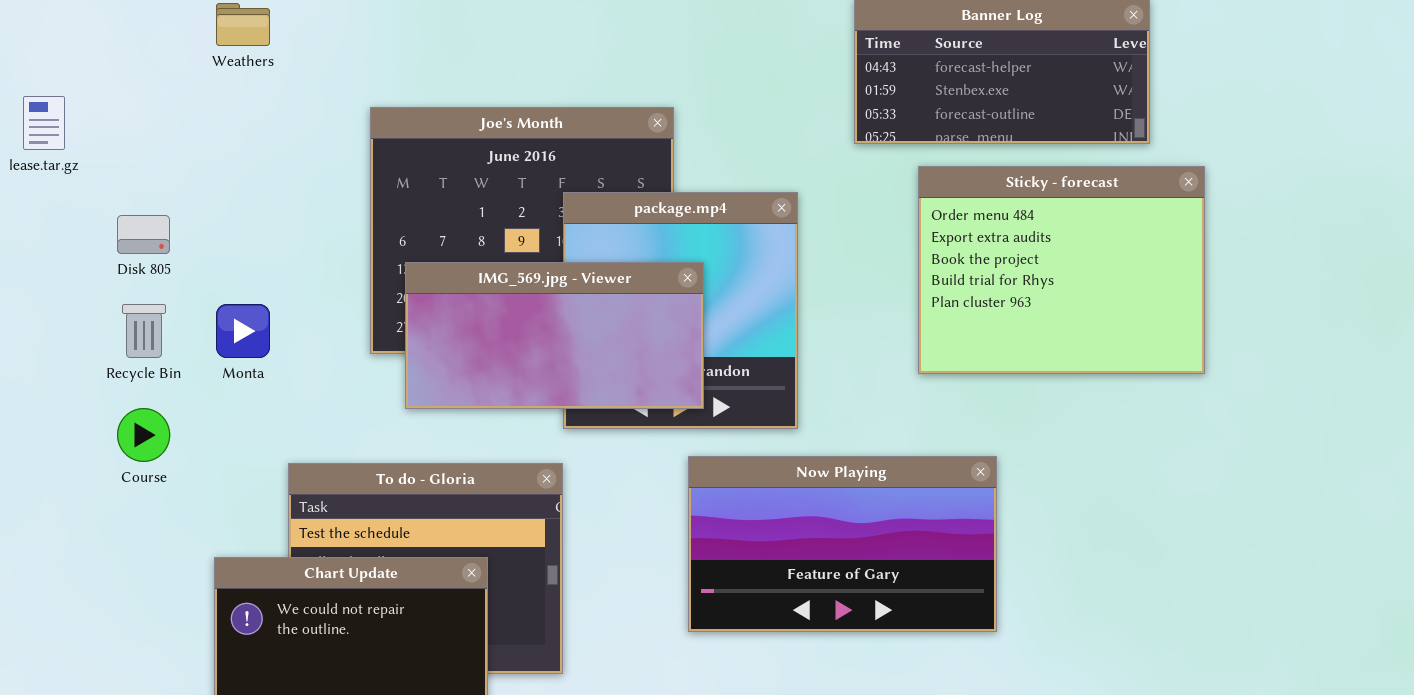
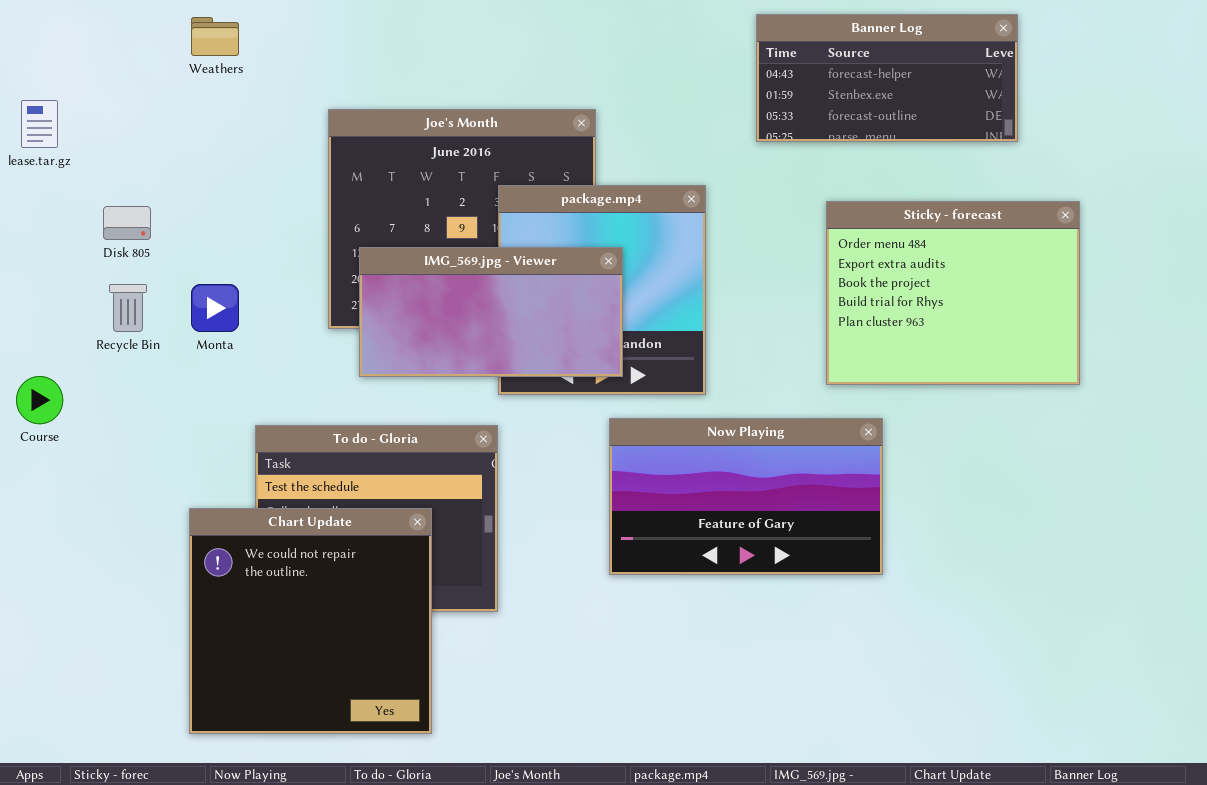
Sticky - forecast: [918,166,1205,374] -> [826,201,1080,385], moved
Course: [117,408,170,462] -> [16,376,63,424], moved

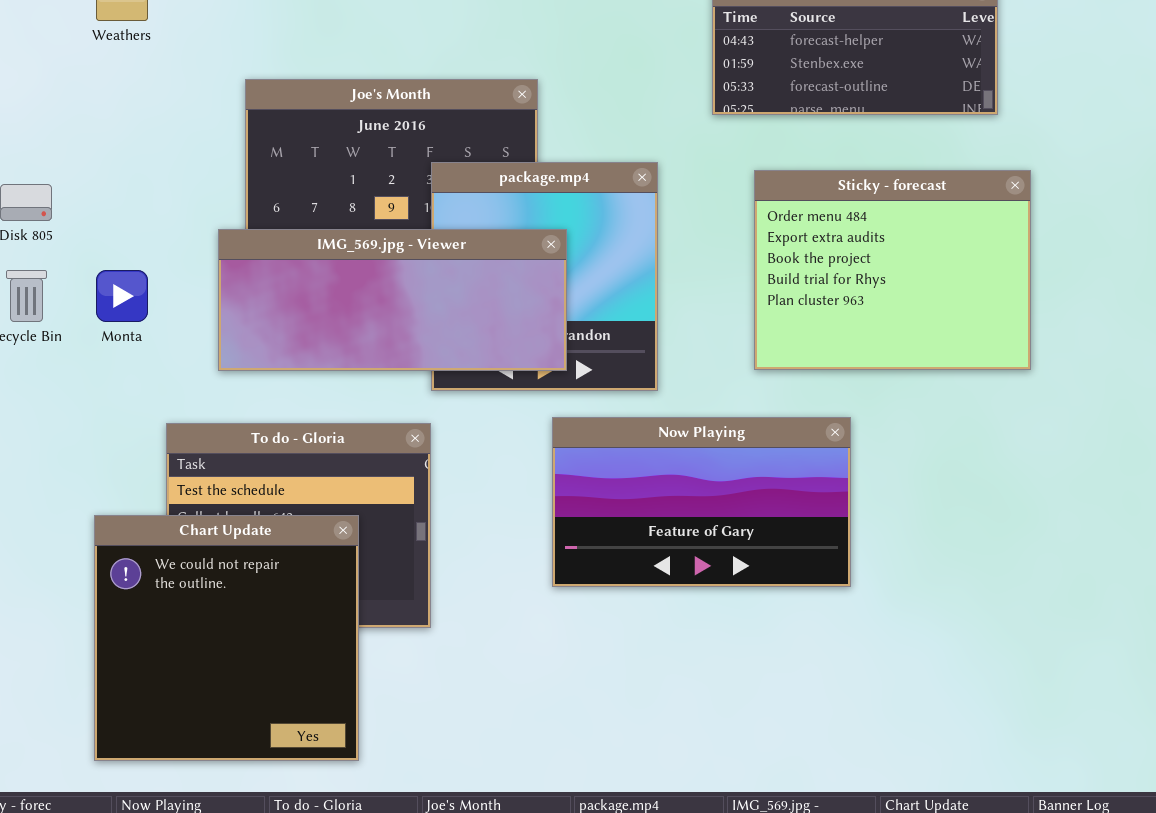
Sticky - forecast: [826,201,1080,385] -> [754,170,1031,370], moved
IMG_569.jpg - Viewer: [359,247,623,377] -> [218,229,567,371], resized

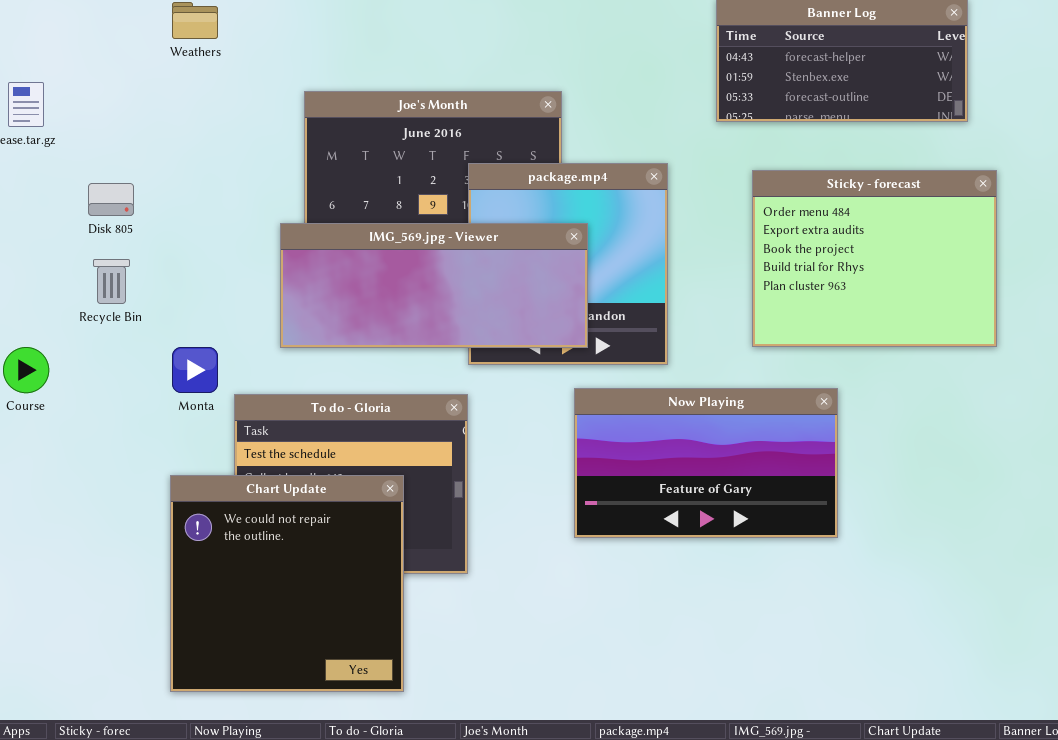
Monta: [96,270,148,322] -> [172,347,218,393], moved

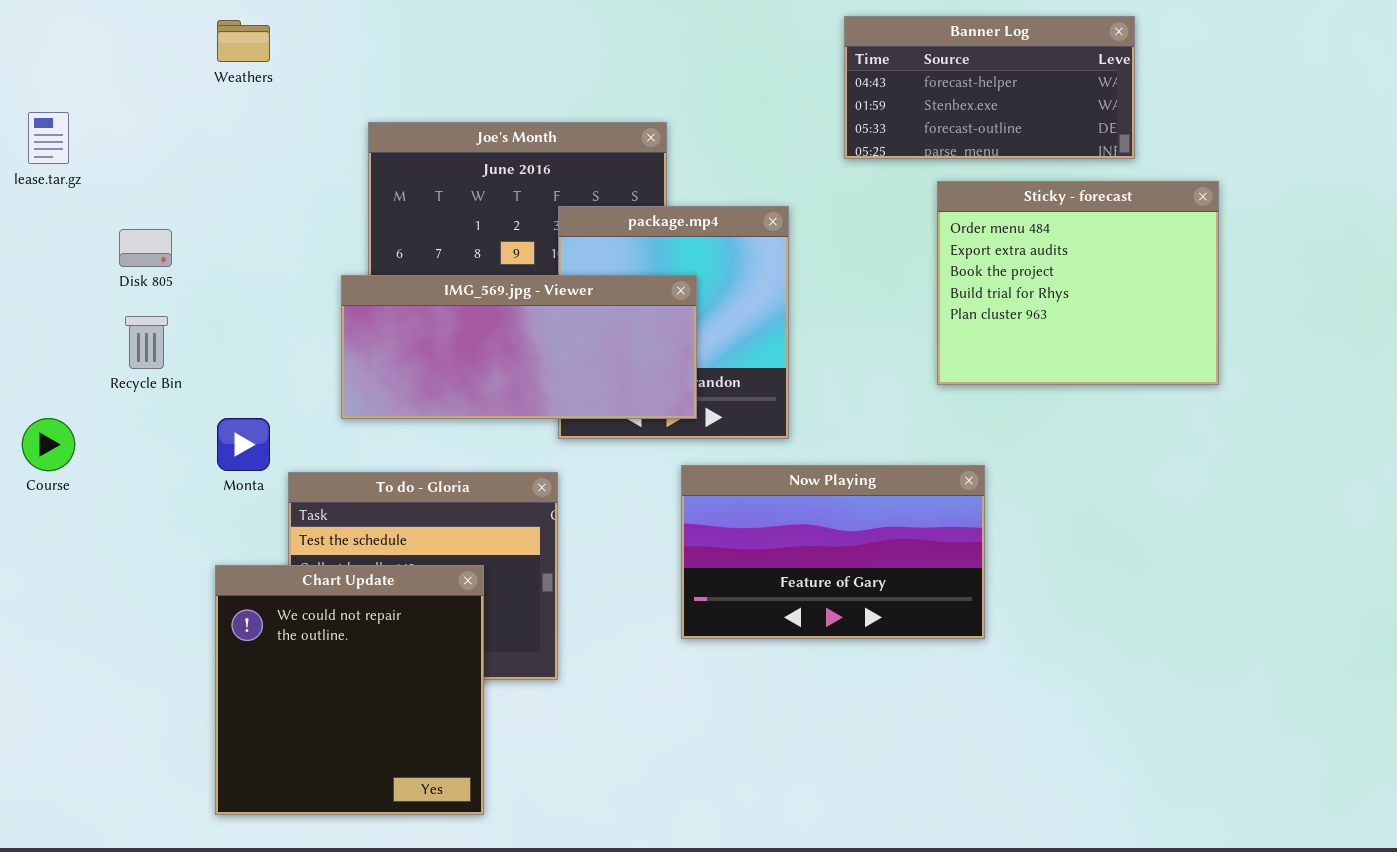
Sticky - forecast: [752,170,997,347] -> [937,181,1219,385], moved

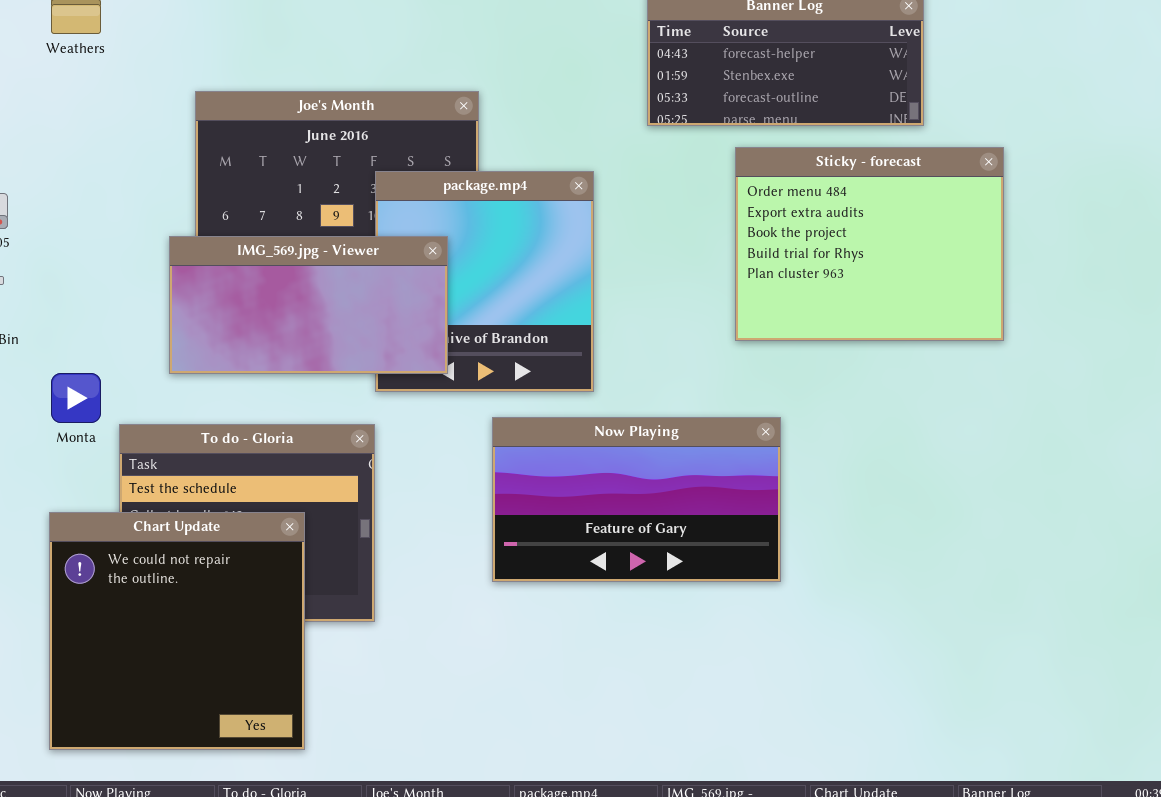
IMG_569.jpg - Viewer: [341,275,697,419] -> [169,236,448,374], resized

